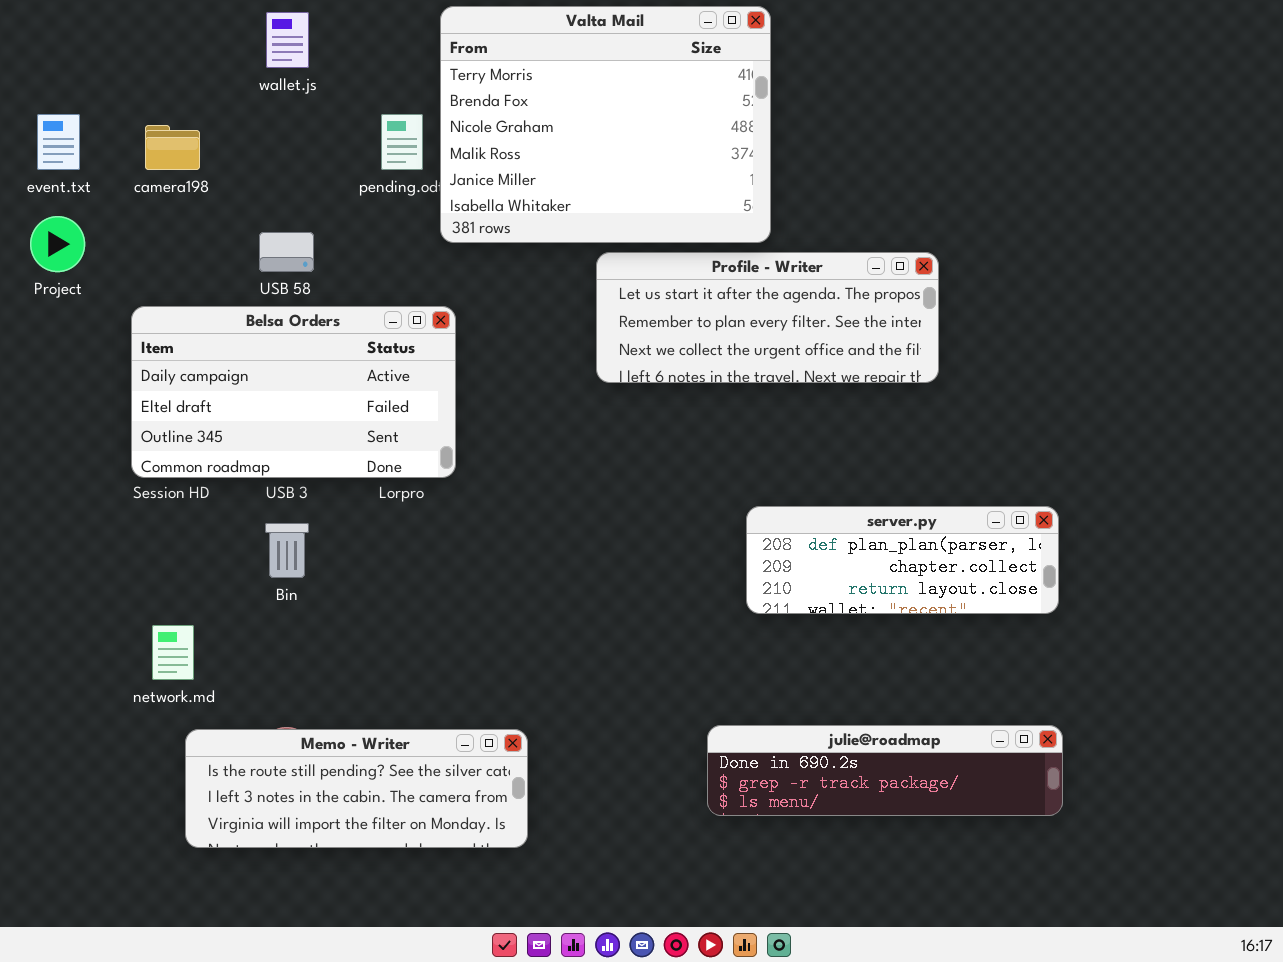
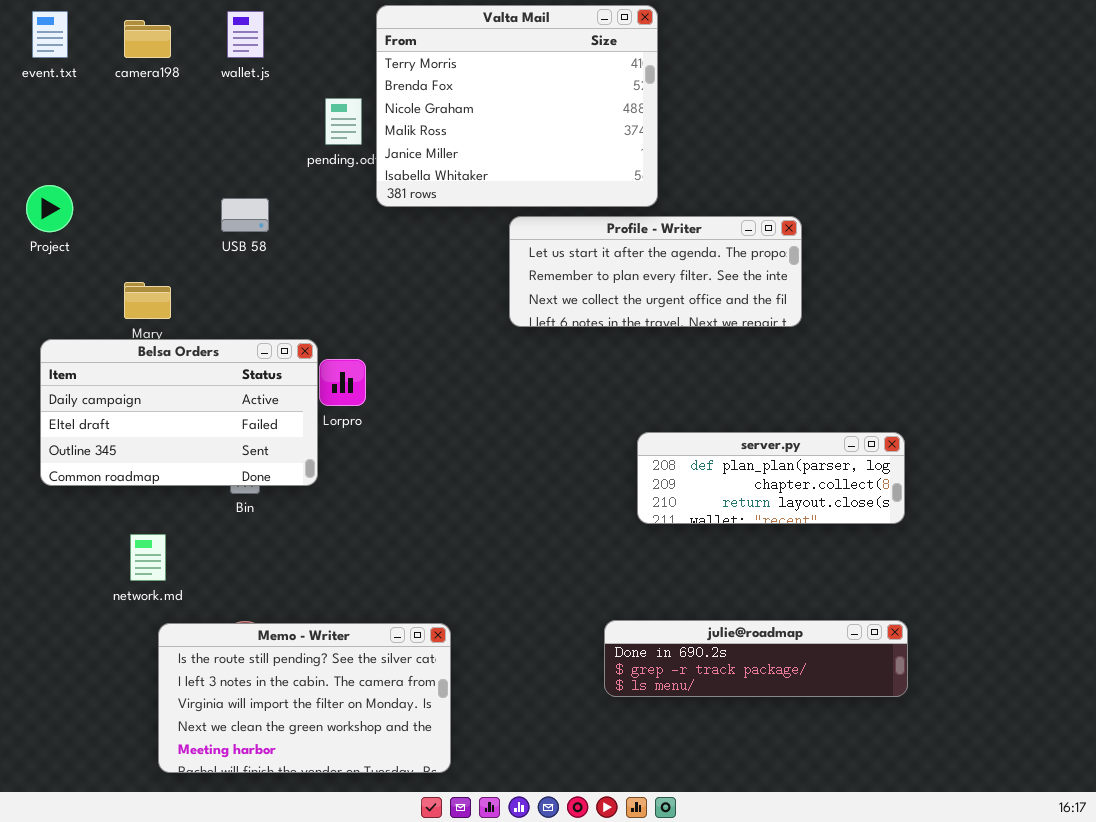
event.txt: [37,114,80,170] -> [32,11,68,58], moved
camera198: [145,125,200,170] -> [124,20,171,58], moved
Belsa Orders: [131,306,456,478] -> [40,339,318,486], moved
Memo - Writer: [185,729,528,848] -> [158,623,451,773], resized

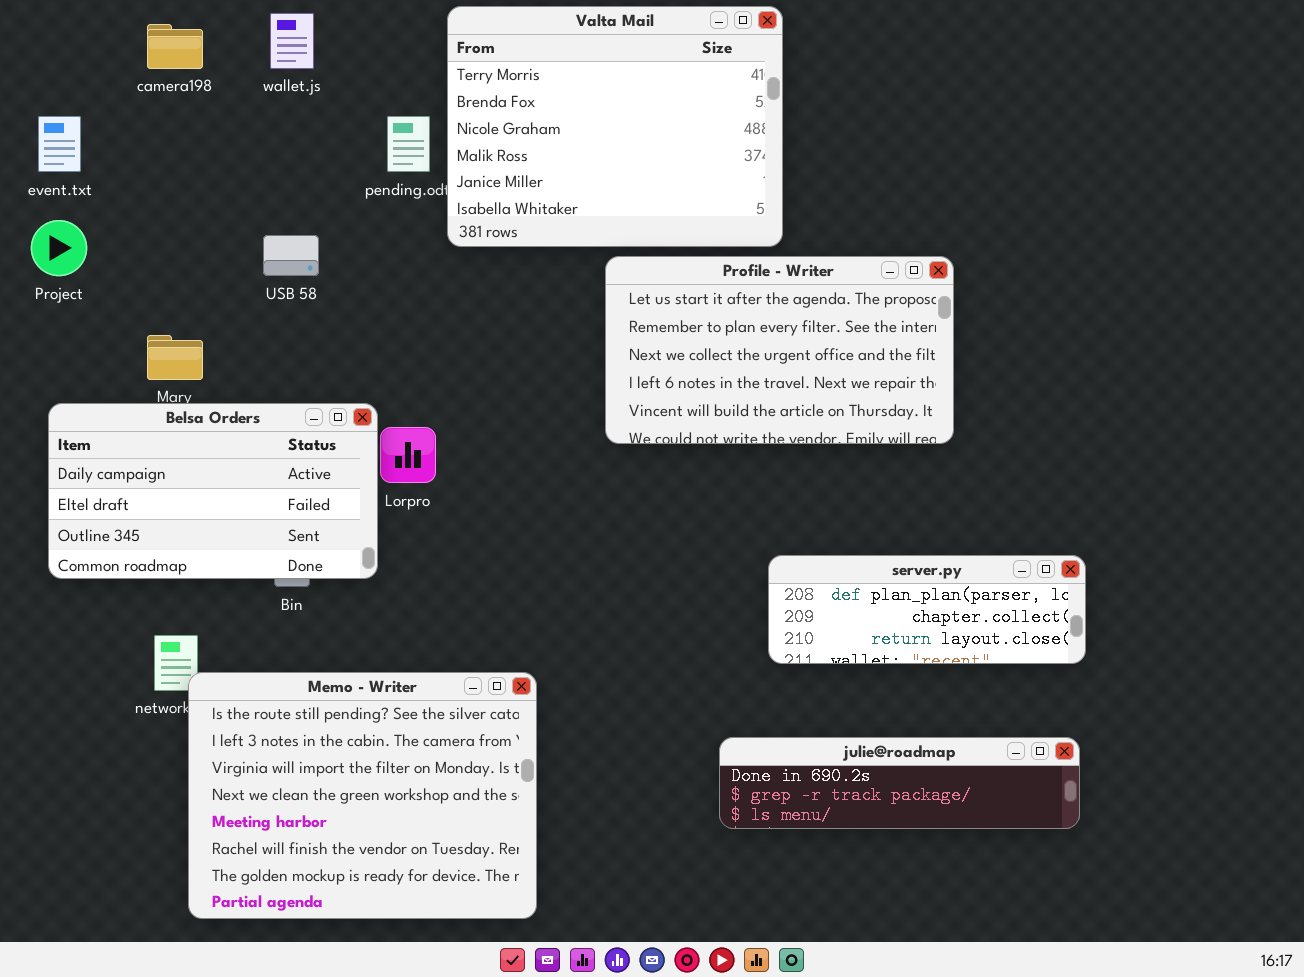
event.txt: [32,11,68,58] -> [38,116,81,172], moved
Profile - Writer: [509,216,802,327] -> [605,256,954,444], resized
server.py: [637,432,905,524] -> [768,555,1086,664], moved
Memo - Writer: [158,623,451,773] -> [188,672,537,919], resized

